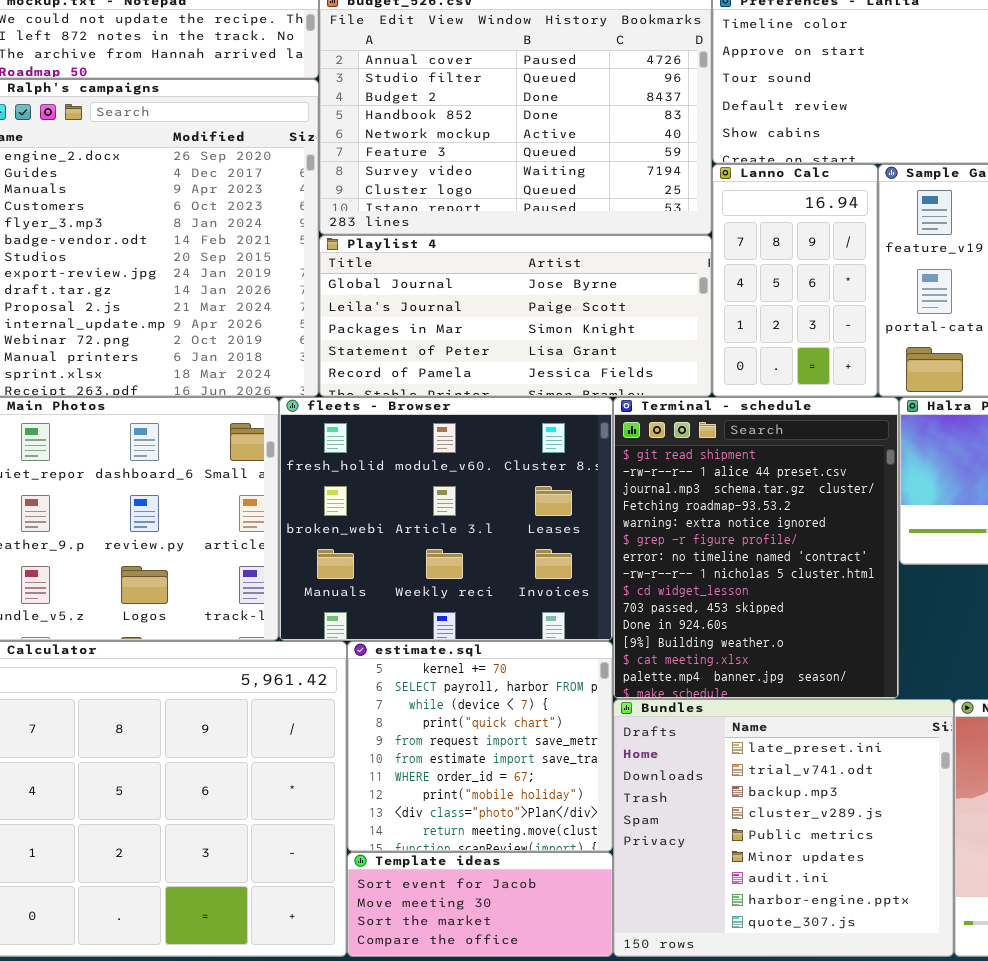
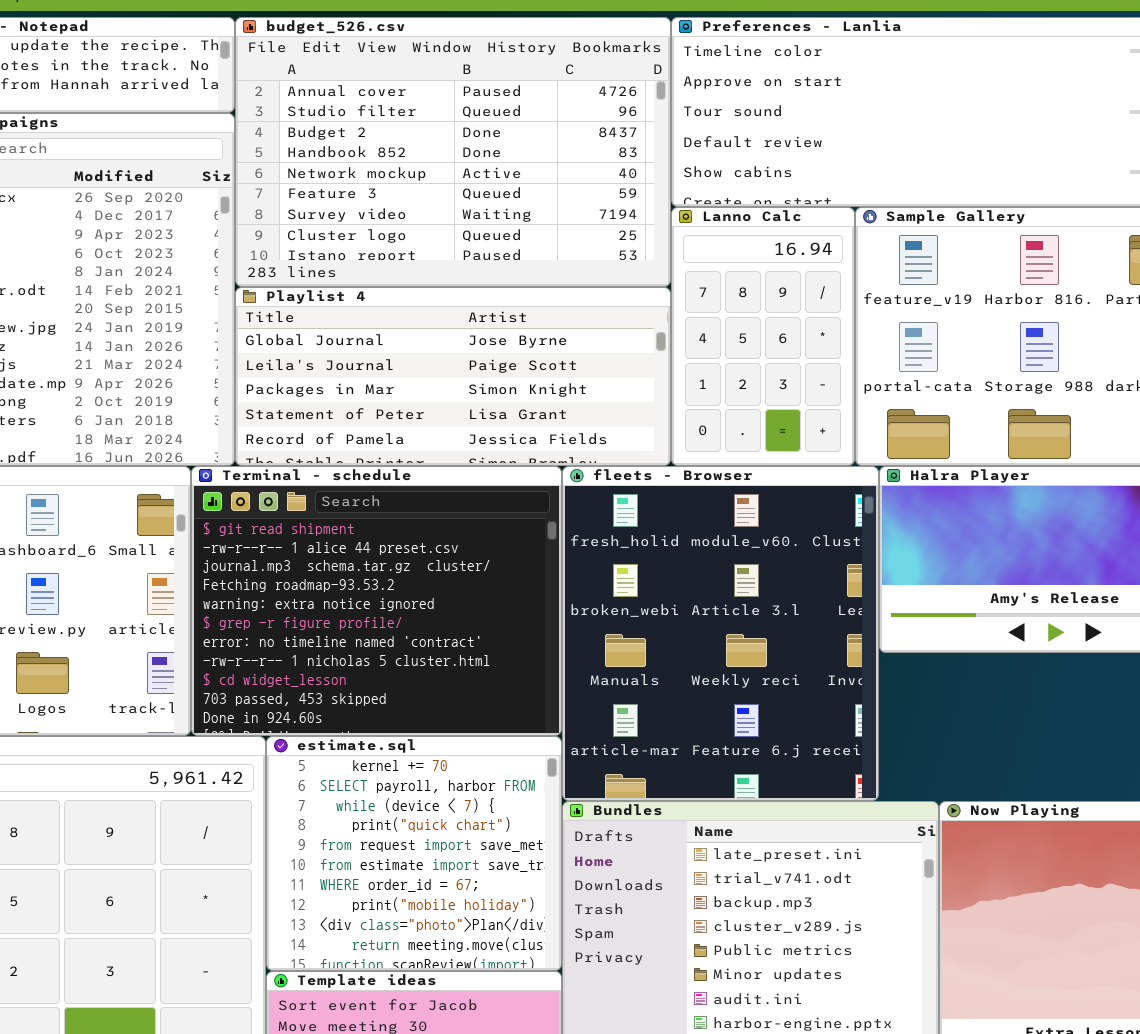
fleets - Browser: [279,397,613,641] -> [562,466,879,801], moved, resized
Terminal - schedule: [613,397,899,699] -> [191,466,562,736], moved, resized

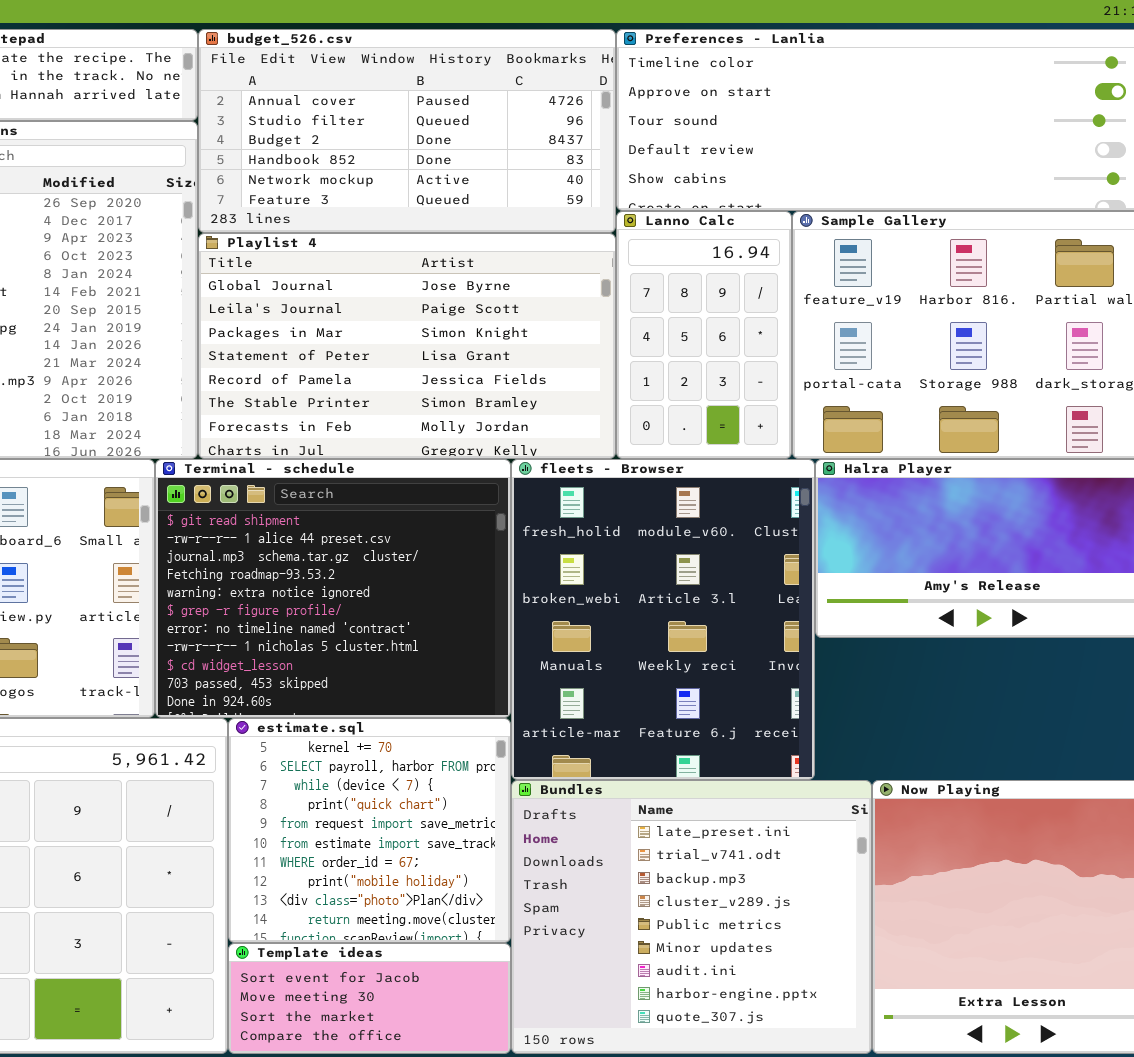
budget_526.csv: [235,17,671,287] -> [198,29,616,233], resized
Playlist 4: [235,287,671,466] -> [198,233,616,459], resized

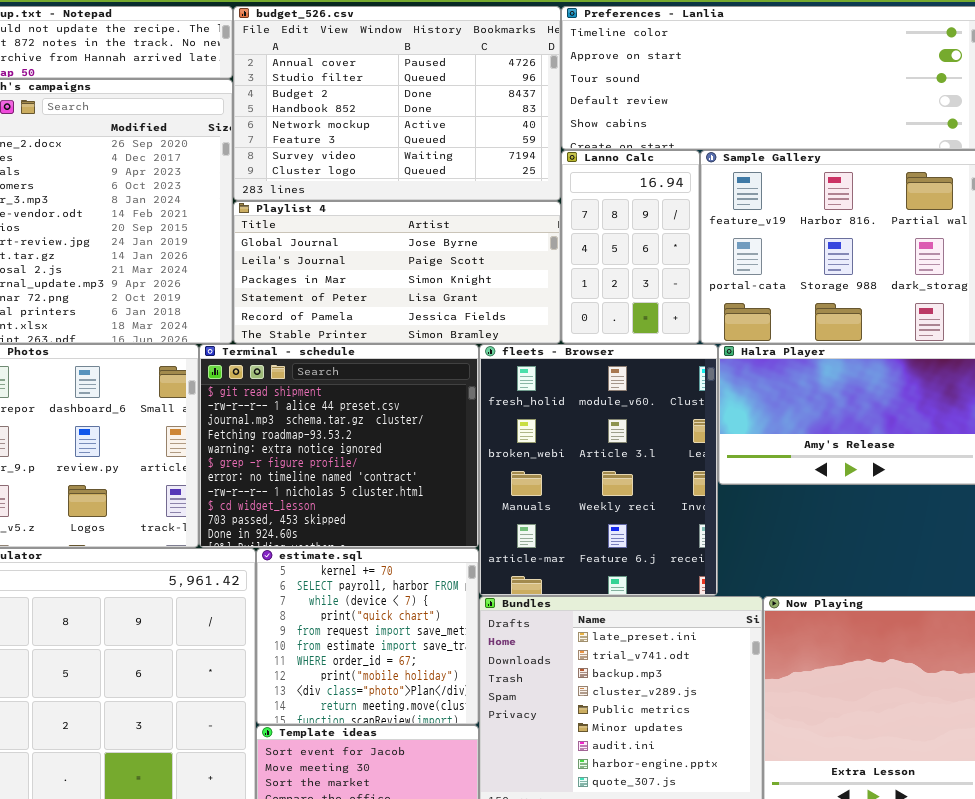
budget_526.csv: [198,29,616,233] -> [233,6,561,201], resized
Playlist 4: [198,233,616,459] -> [233,201,561,344], resized

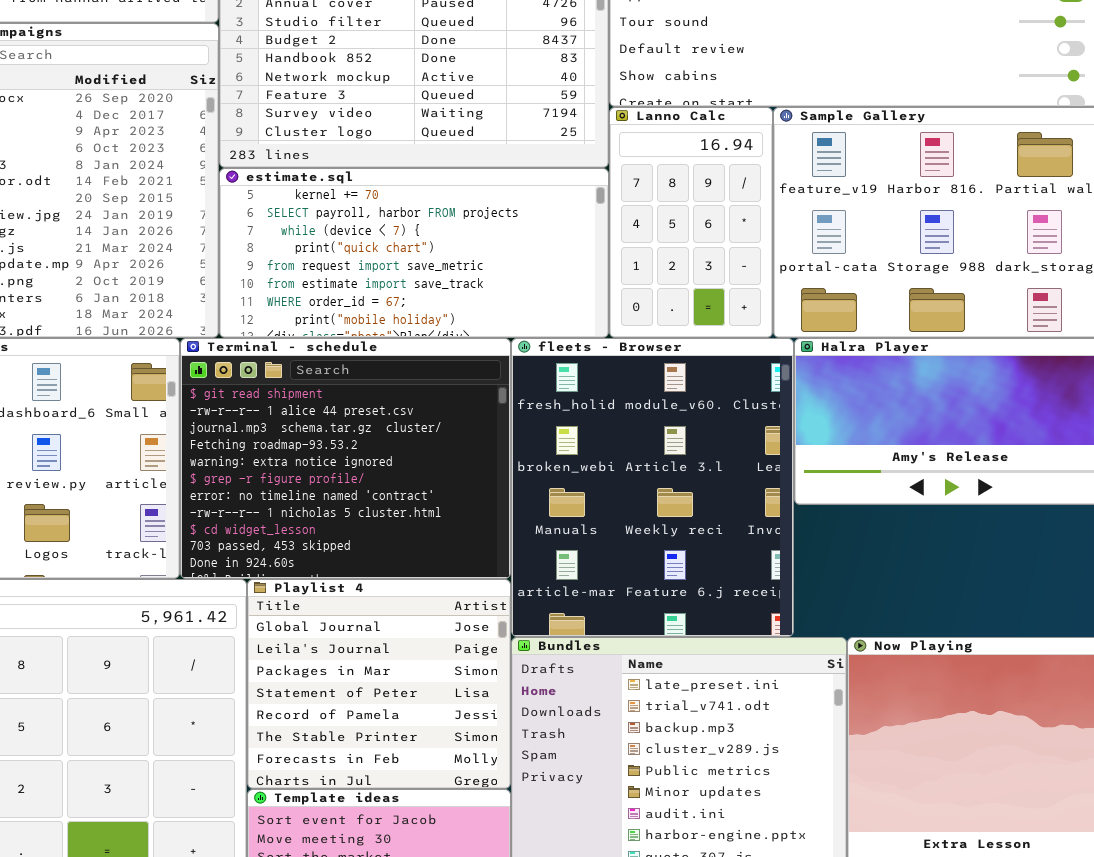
Playlist 4: [233,201,561,344] -> [247,579,511,789], moved, resized
estimate.sql: [256,548,479,725] -> [219,168,609,338], moved, resized

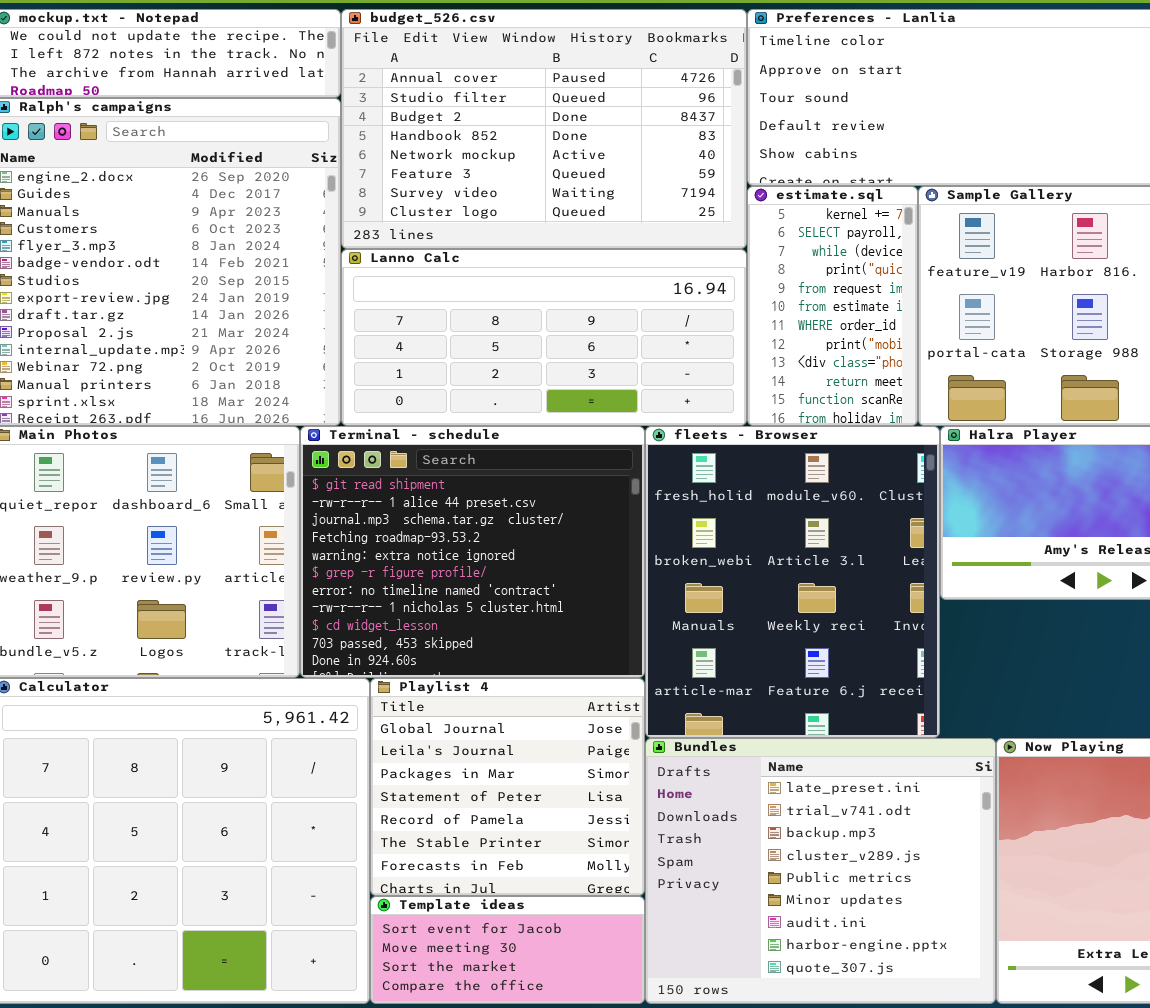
Lanno Calc: [609,107,773,338] -> [341,249,747,426], moved, resized
estimate.sql: [219,168,609,338] -> [747,186,918,426], moved, resized

